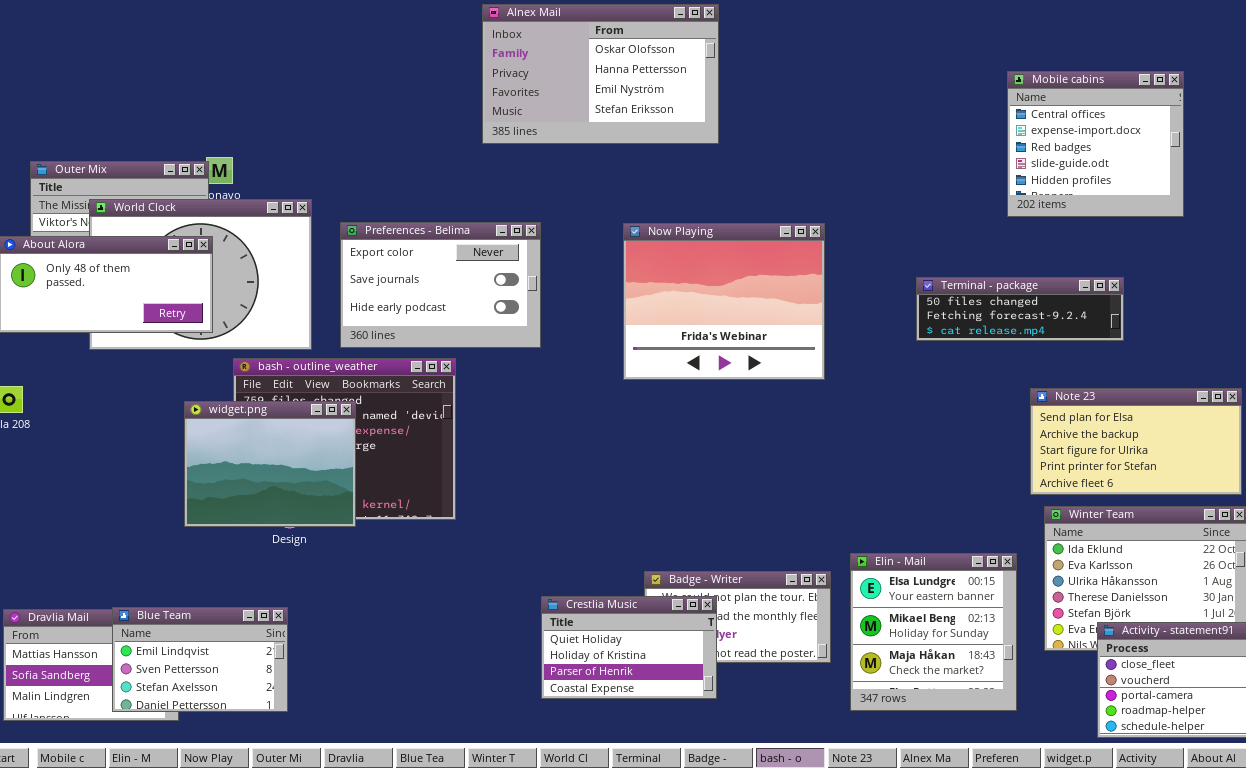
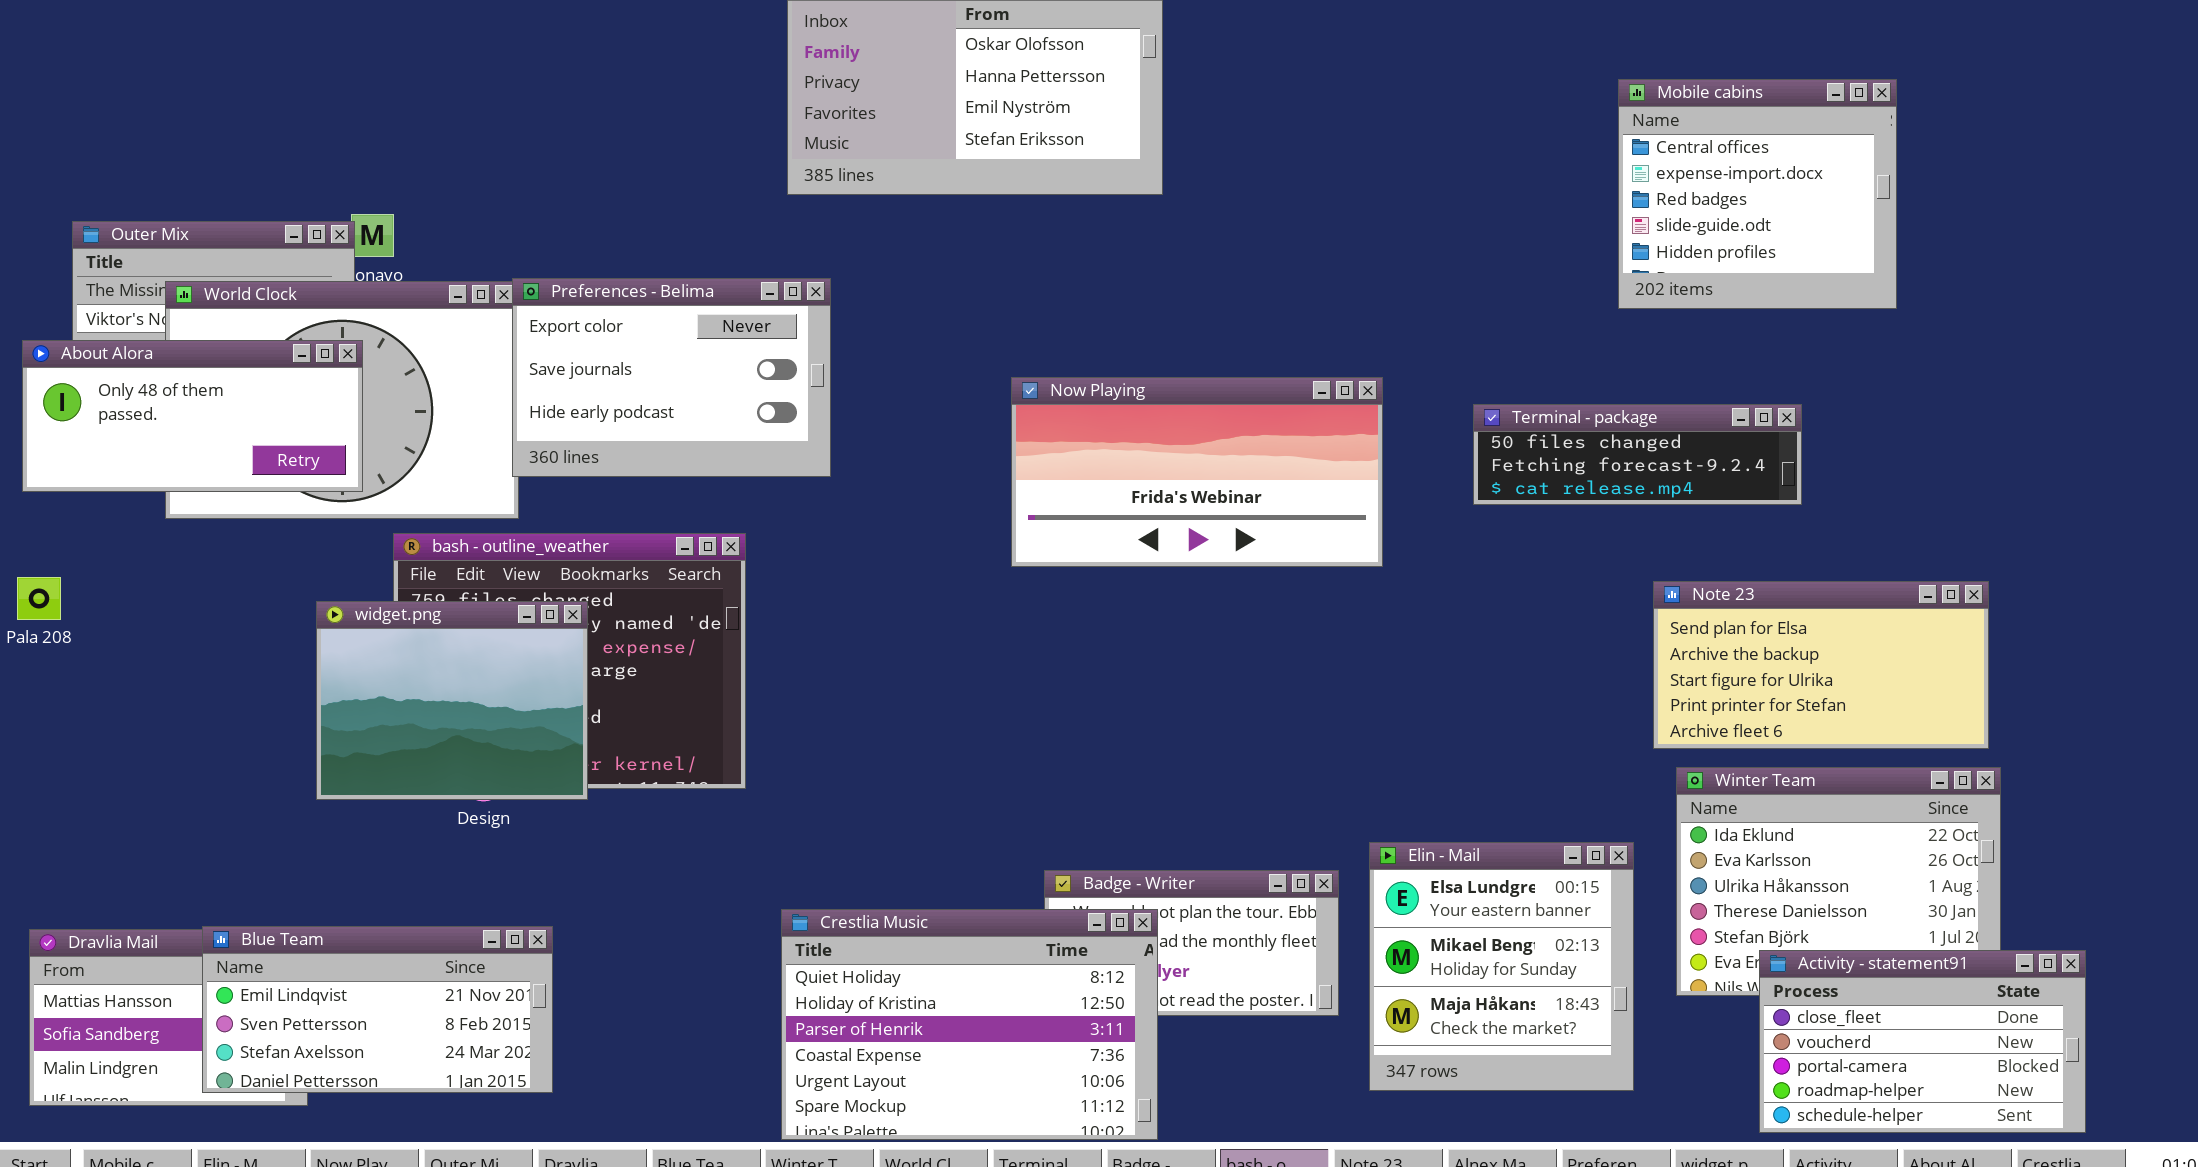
Preferences - Belima: [340,222,541,348] -> [512,278,831,477], moved
Now Playing: [623,223,825,380] -> [1011,377,1383,567], resized
Crestlia Music: [541,596,717,699] -> [781,909,1158,1140], resized
Blue Team: [112,607,288,712] -> [202,926,553,1093], resized

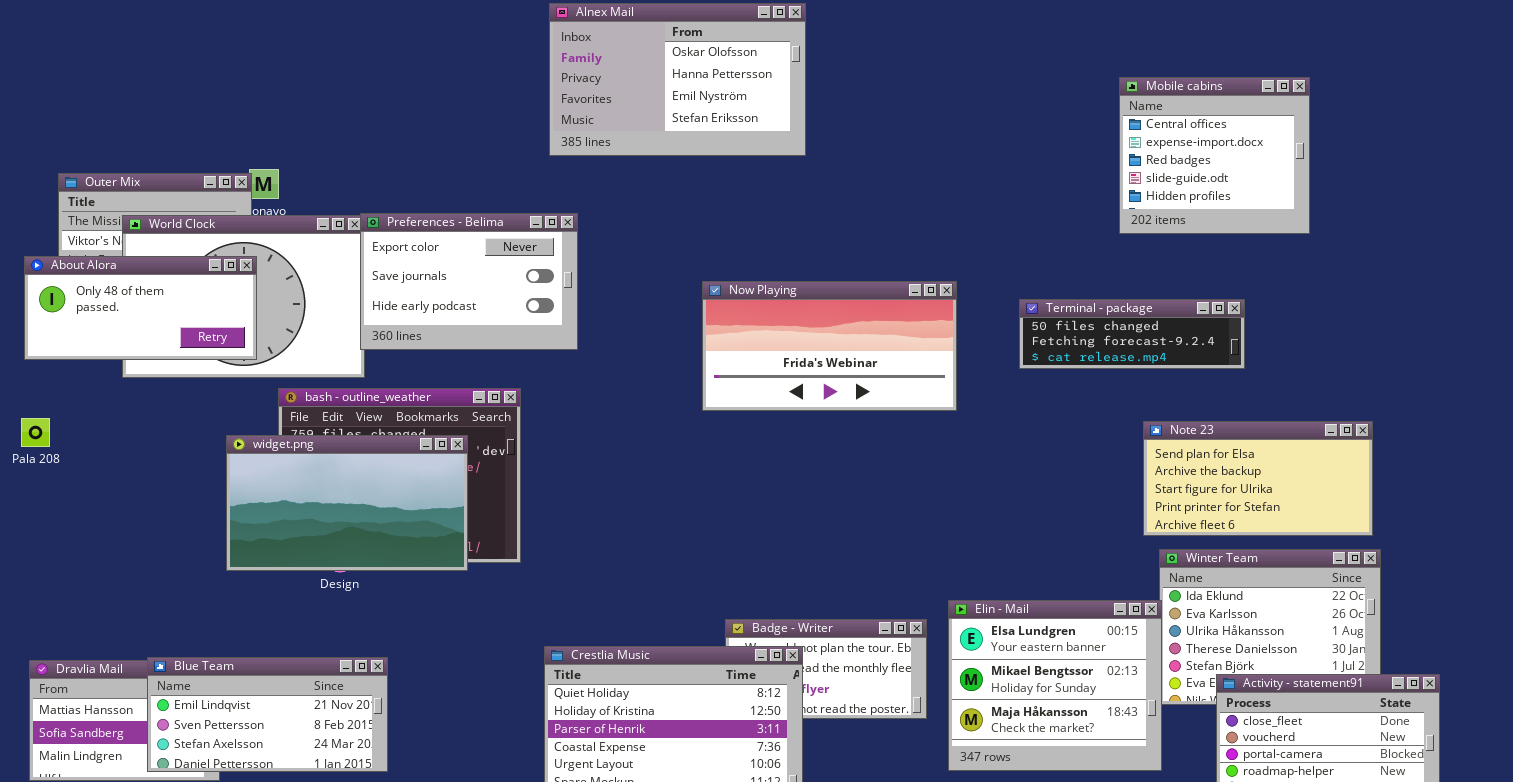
widget.png: [316,601,588,800] -> [226,435,468,571], resized
Elin - Mail: [1369,842,1634,1091] -> [948,600,1162,771], resized

